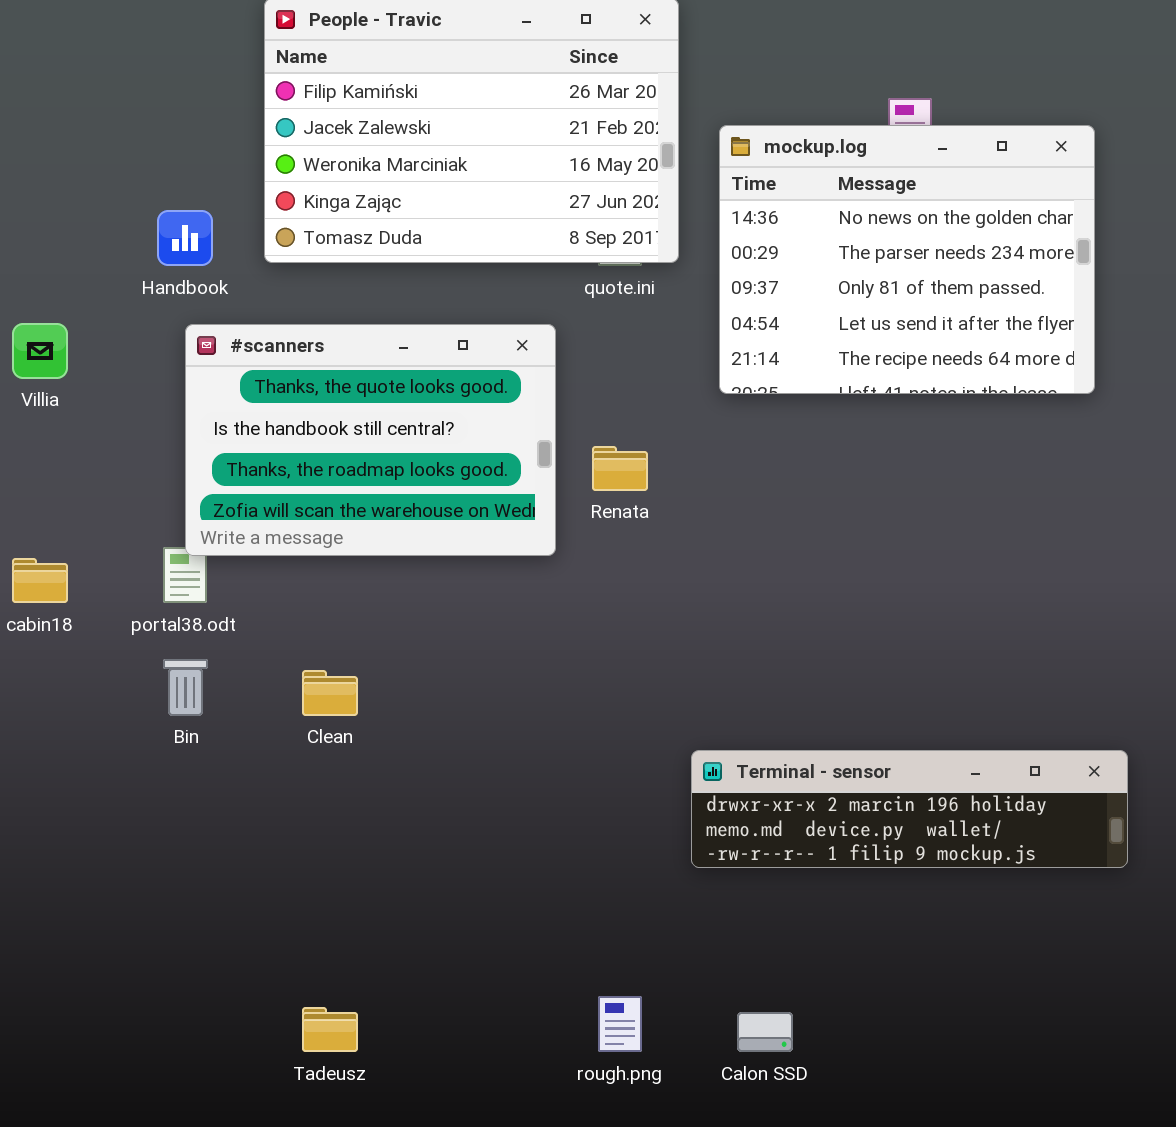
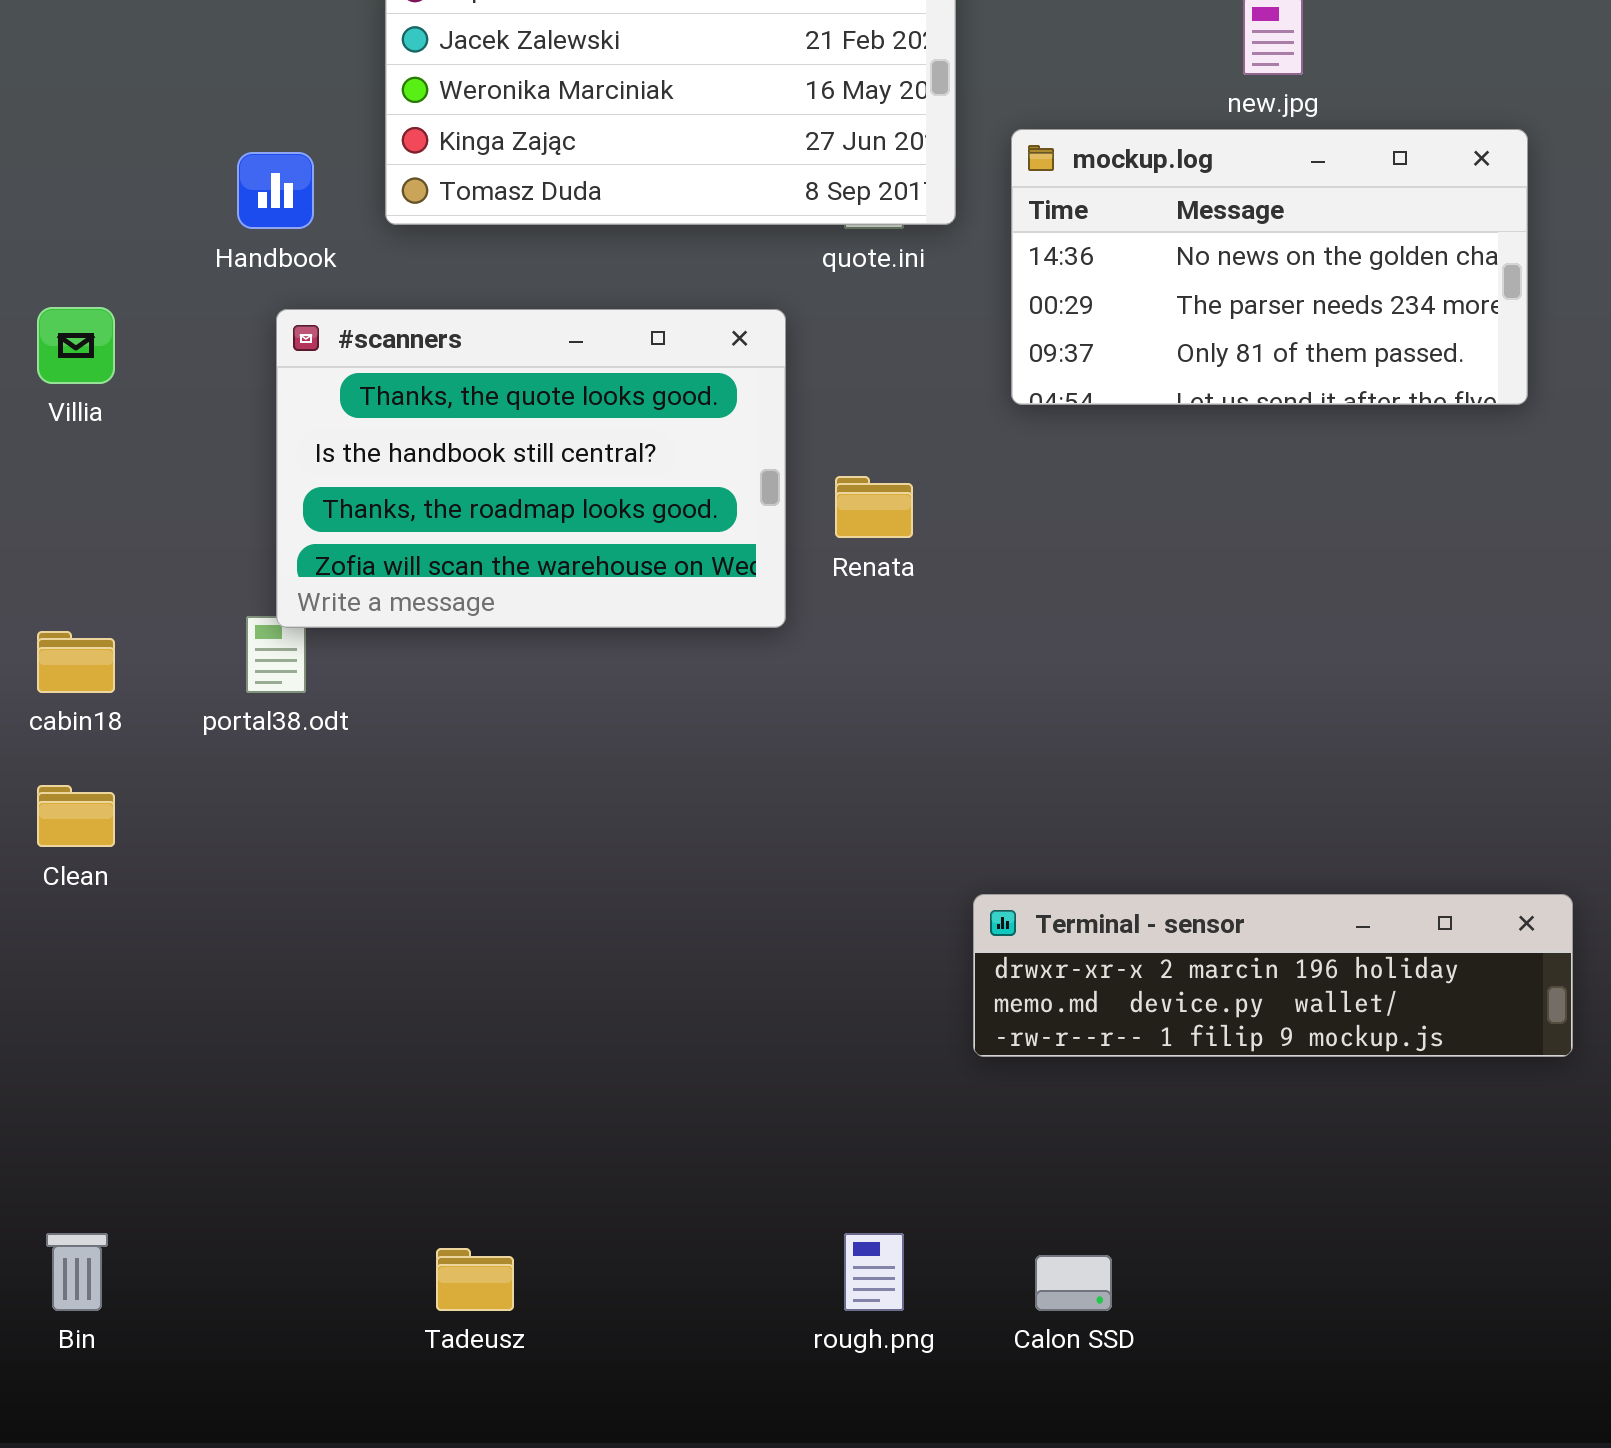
mockup.log: [719,125,1095,394] -> [1011,129,1528,405], resized
Bin: [163,659,208,716] -> [46,1233,108,1311], moved
Clean: [302,670,358,716] -> [37,785,115,847], moved

